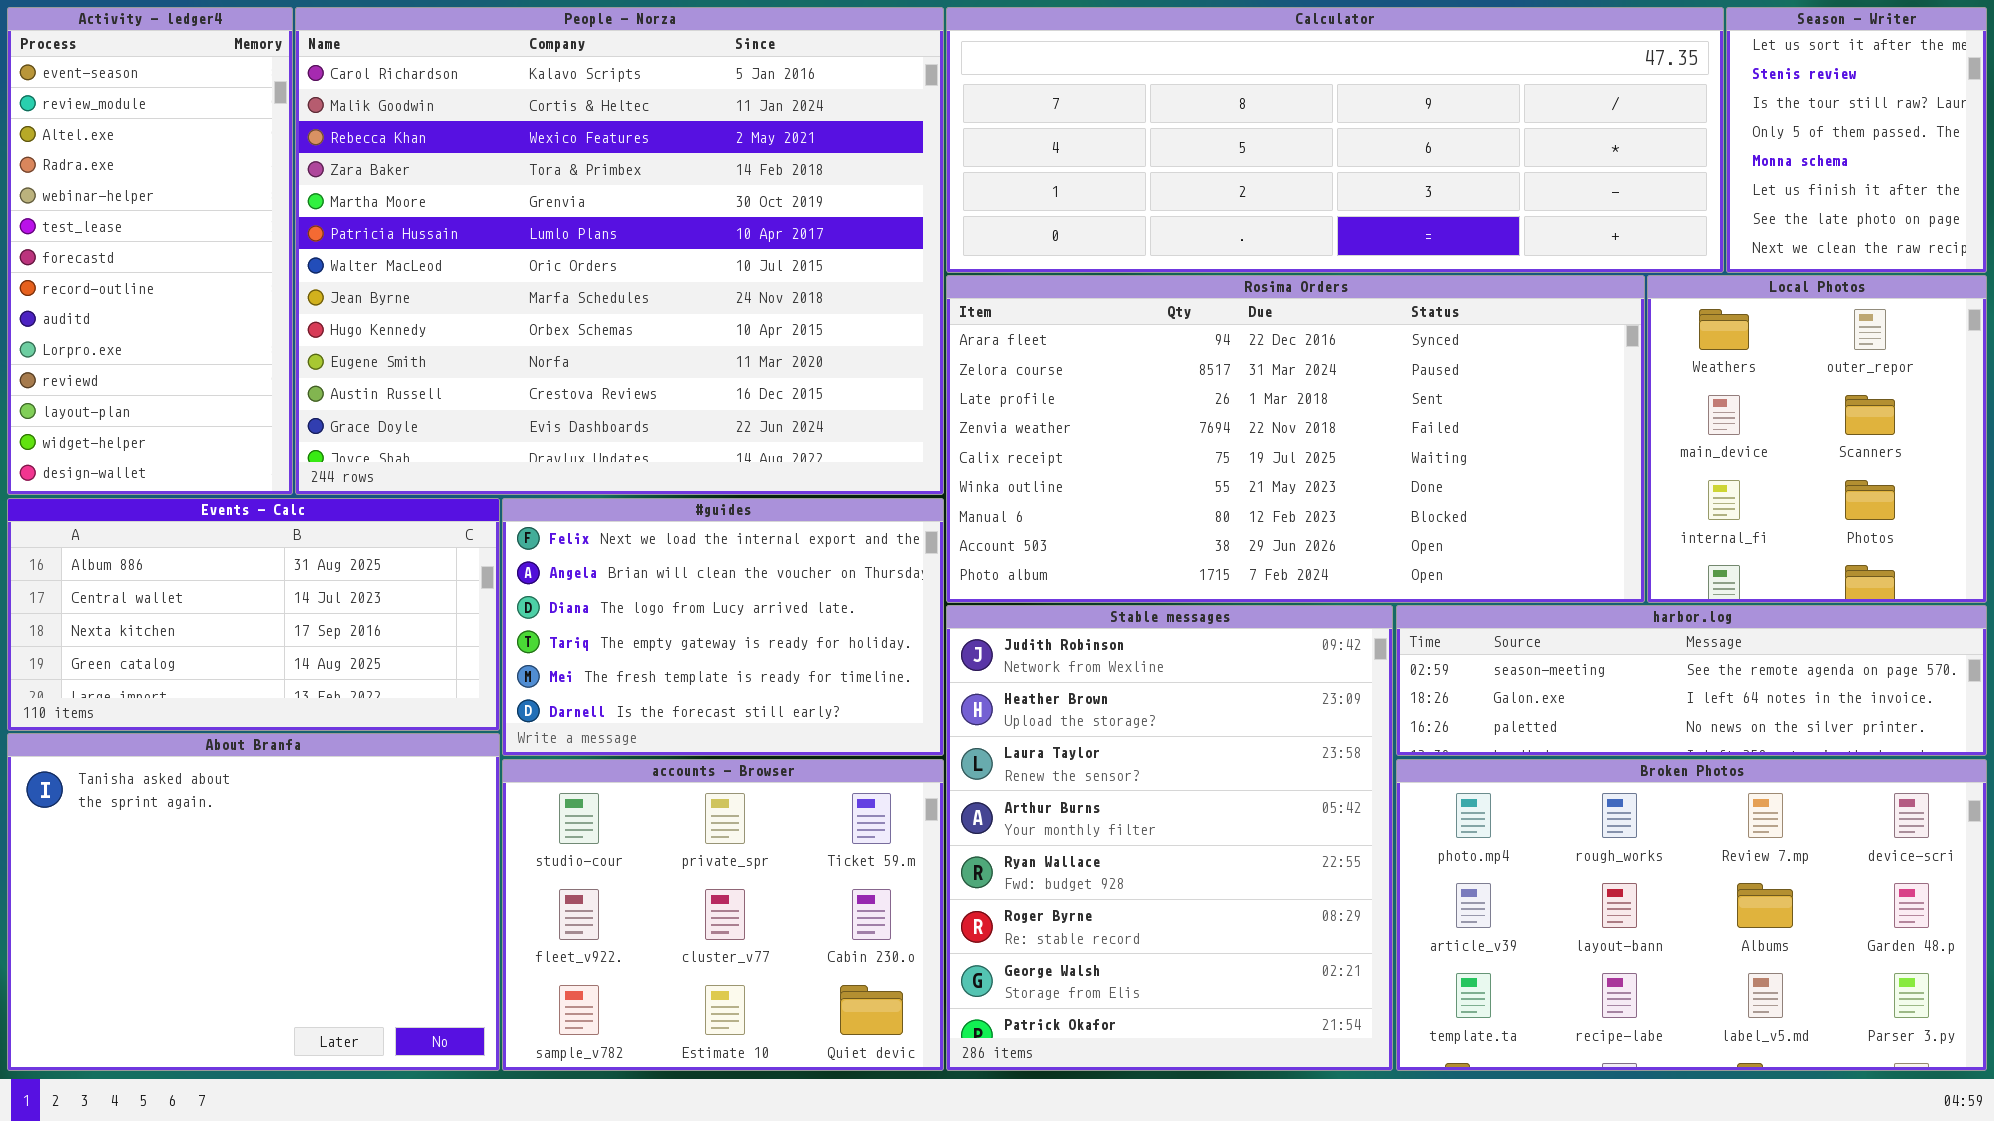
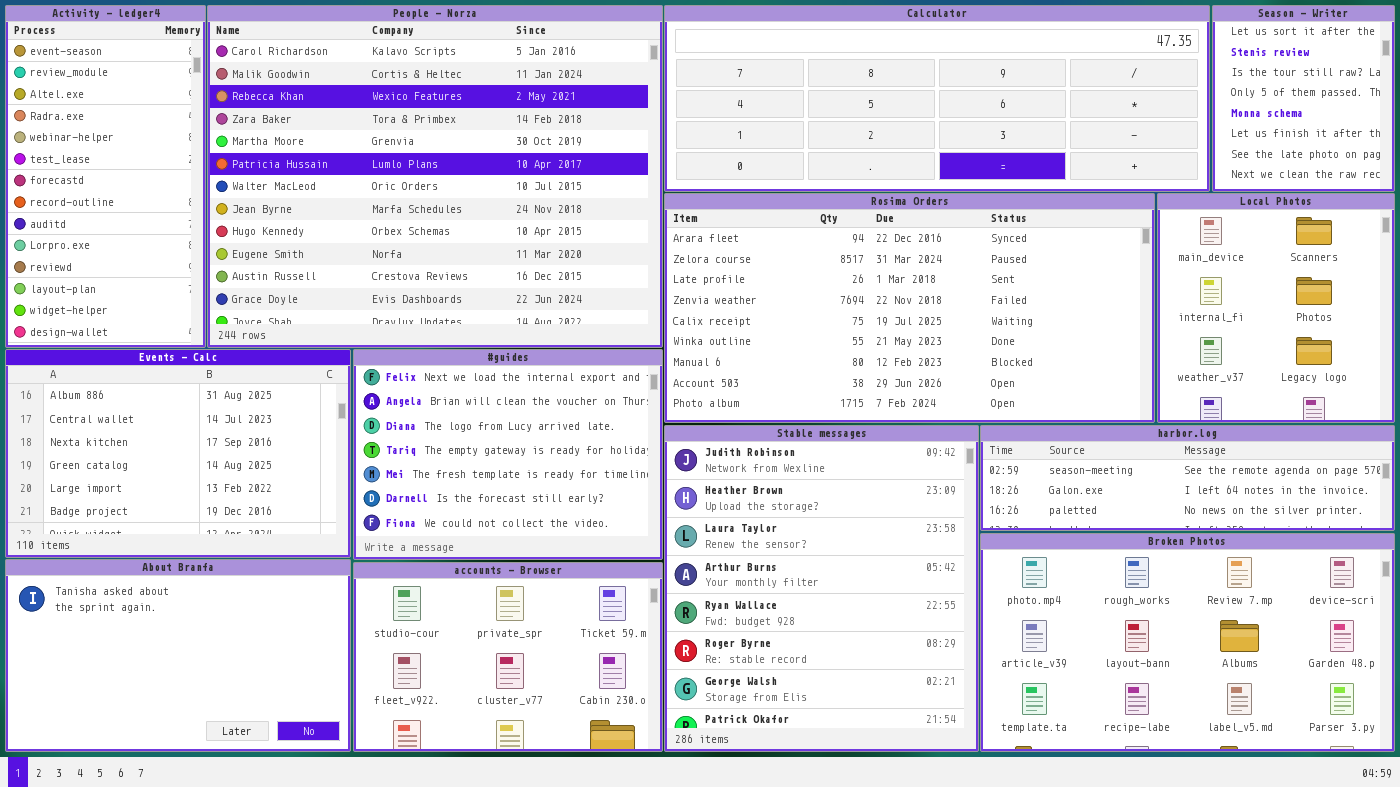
Local Photos: [1647,275,1987,603] -> [1157,193,1395,423], scrolled down 1 row
Events - Calc: [7,498,500,731] -> [5,349,351,558], resized
#guides: [502,498,944,756] -> [353,349,663,560], resized
About Branfa: [7,733,500,1071] -> [5,559,351,752], resized
accounts - Browser: [502,759,944,1071] -> [353,562,663,752], resized

